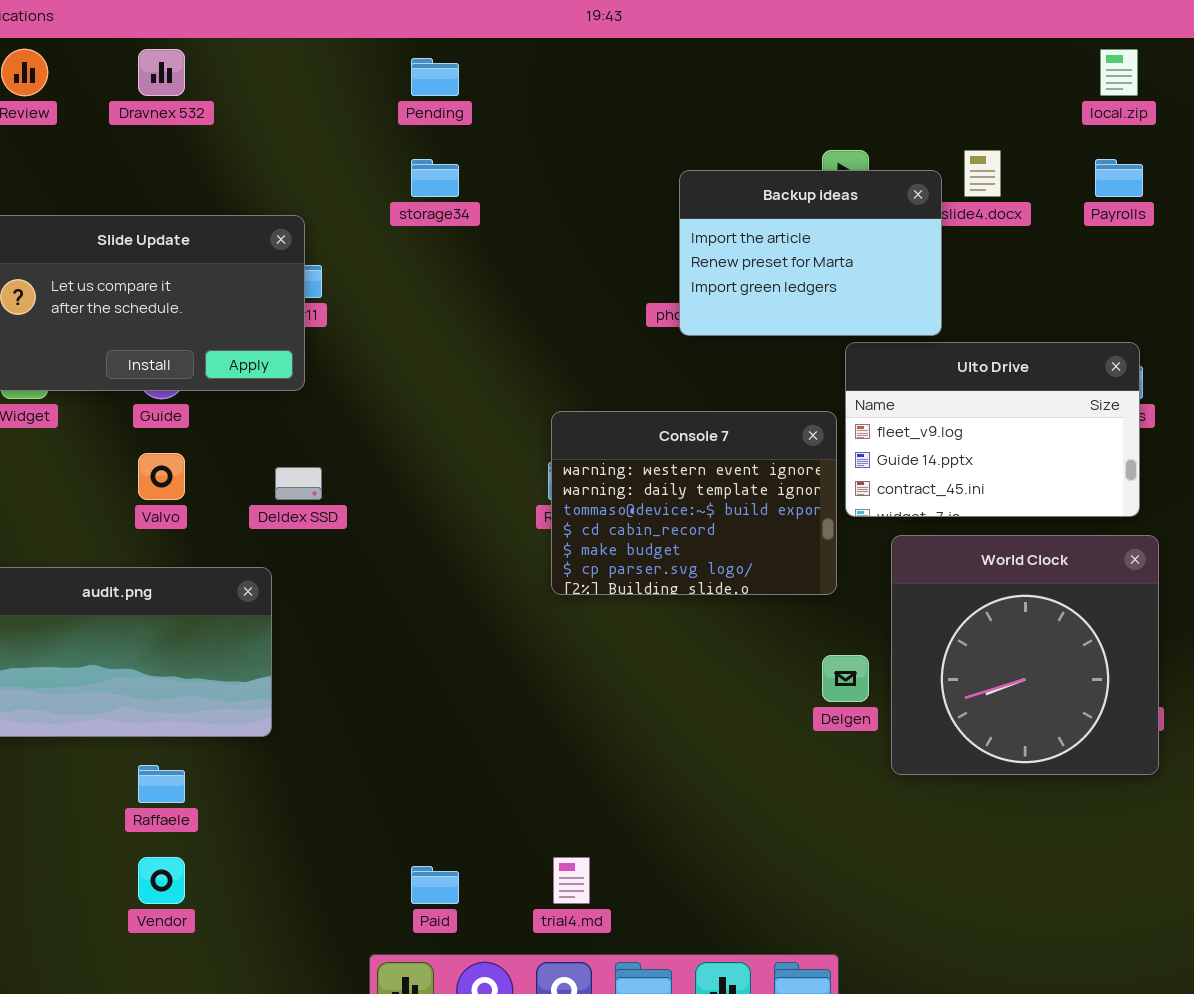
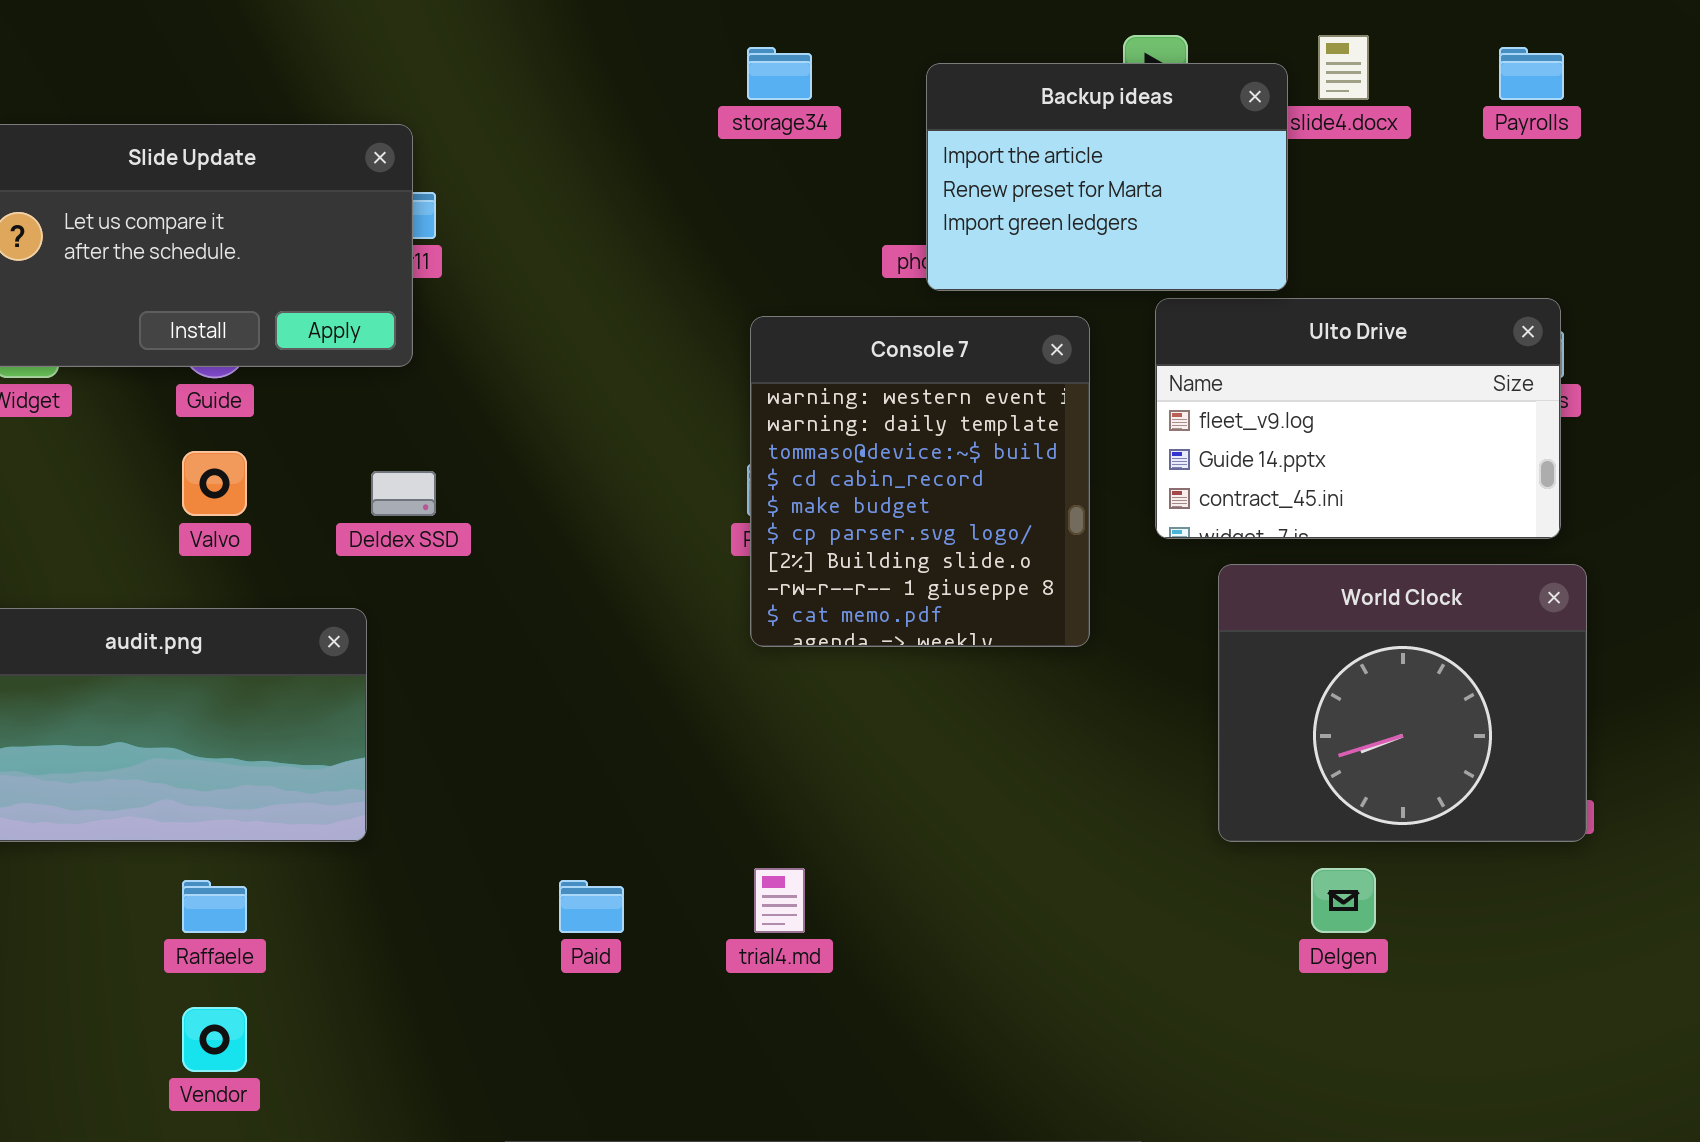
storage34: [411,159,459,197] -> [747,47,812,100], moved
Console 7: [551,411,837,595] -> [750,316,1090,647], resized
World Clock: [891,535,1159,775] -> [1218,564,1587,842], resized
Delgen: [822,655,869,702] -> [1311,868,1376,933], moved
trial4.md: [553,857,590,904] -> [754,868,805,933], moved
Paid: [411,866,459,904] -> [559,880,624,933], moved

